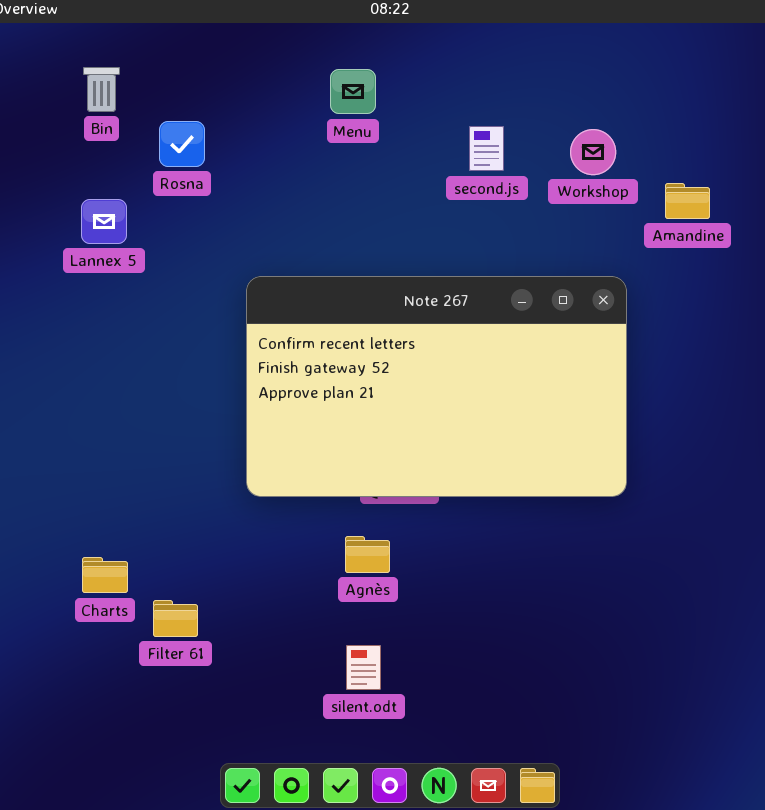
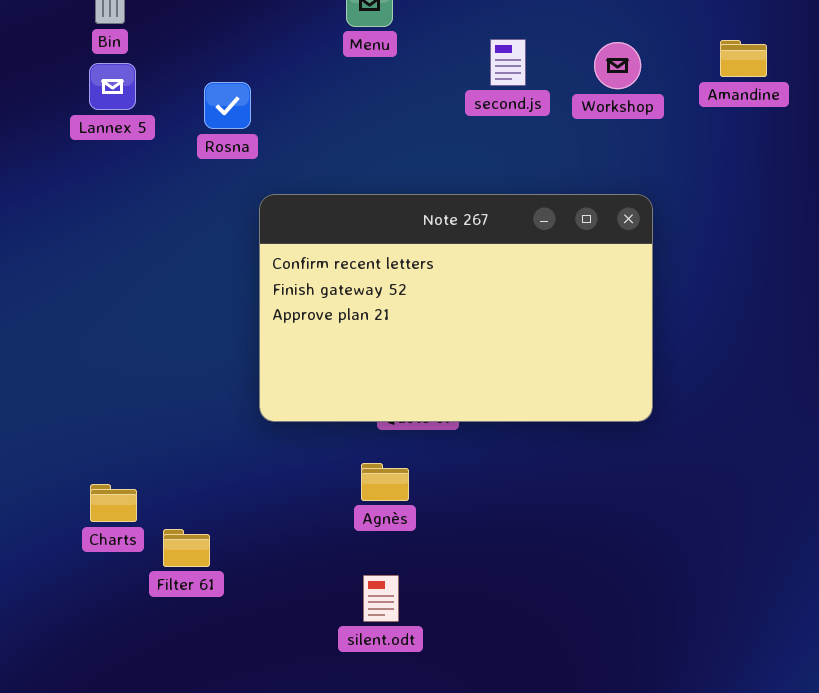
Rosna: [159,121,205,167] -> [204,82,251,129], moved
Amandine: [665,183,710,219] -> [720,40,767,77], moved
Lannex 5: [81,199,127,244] -> [89,63,136,110], moved

